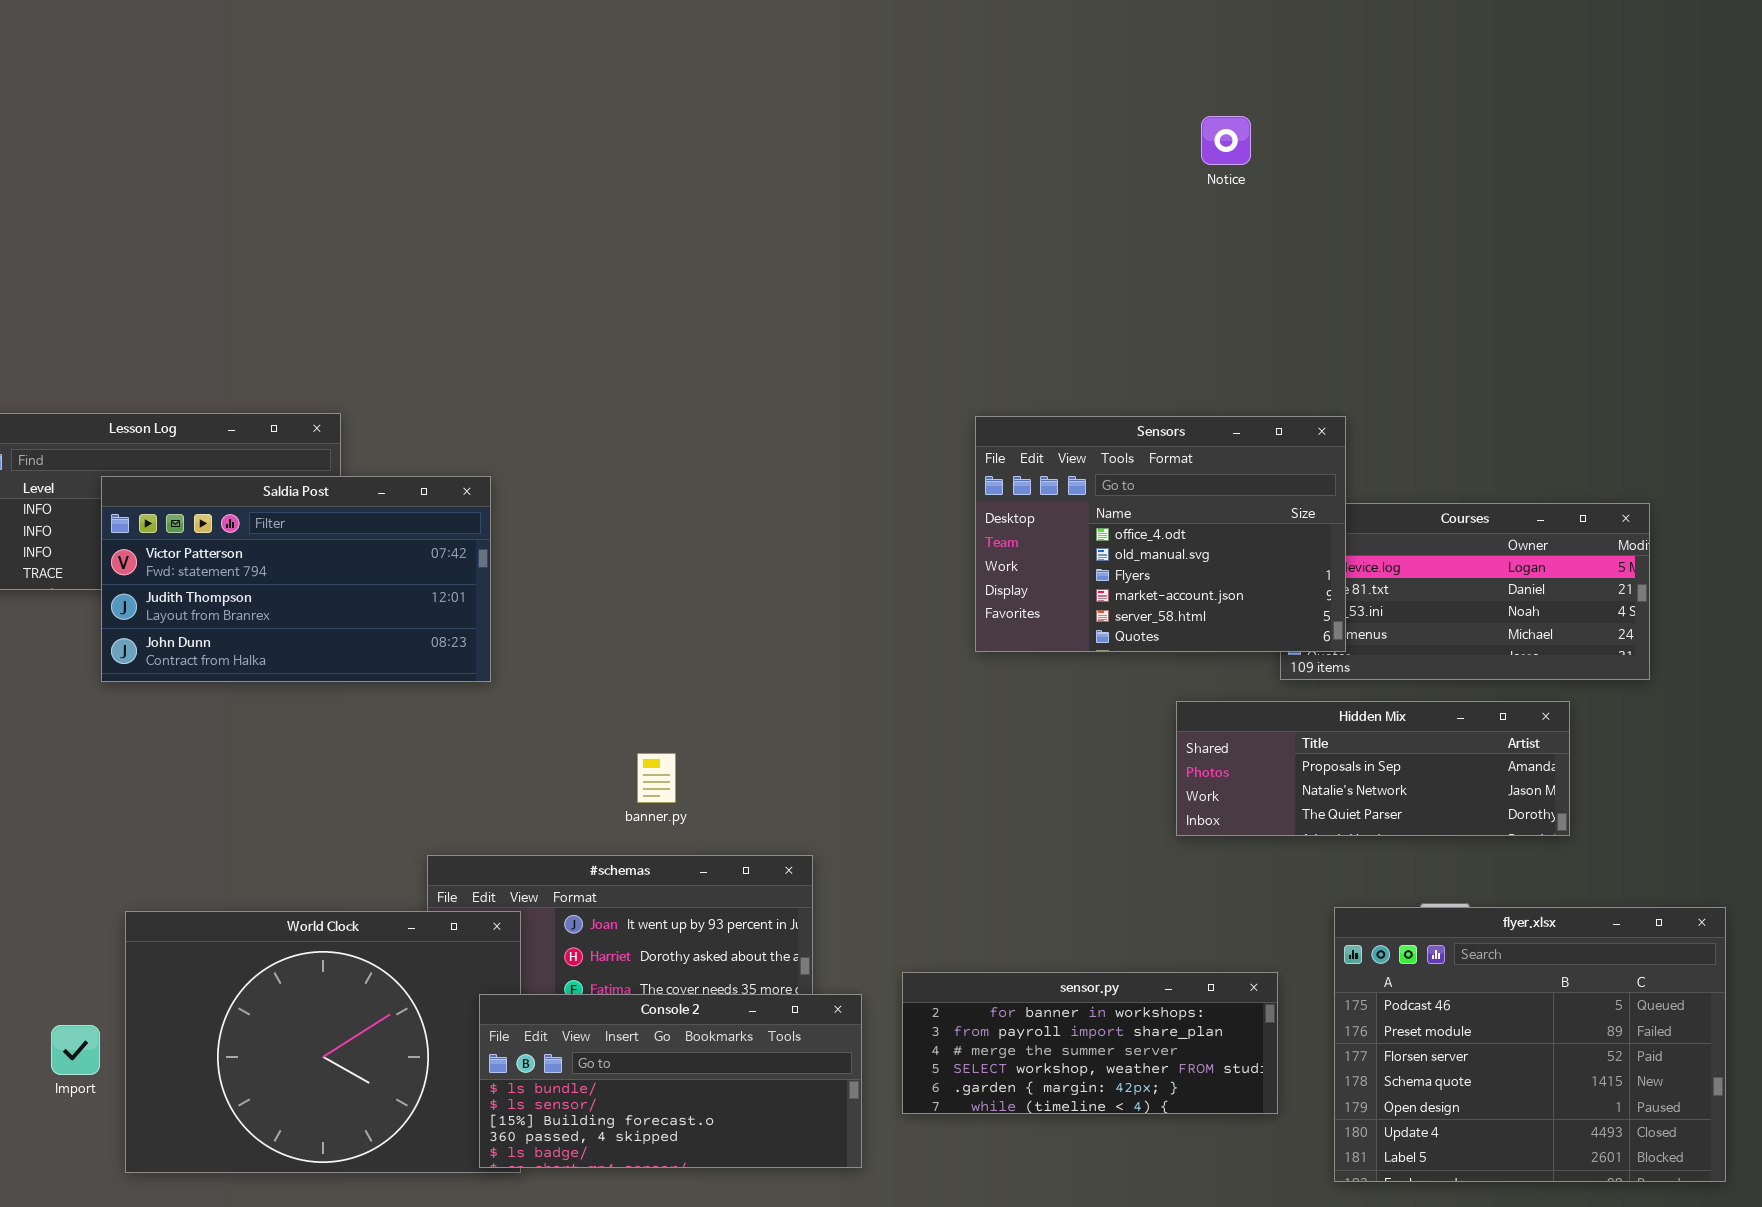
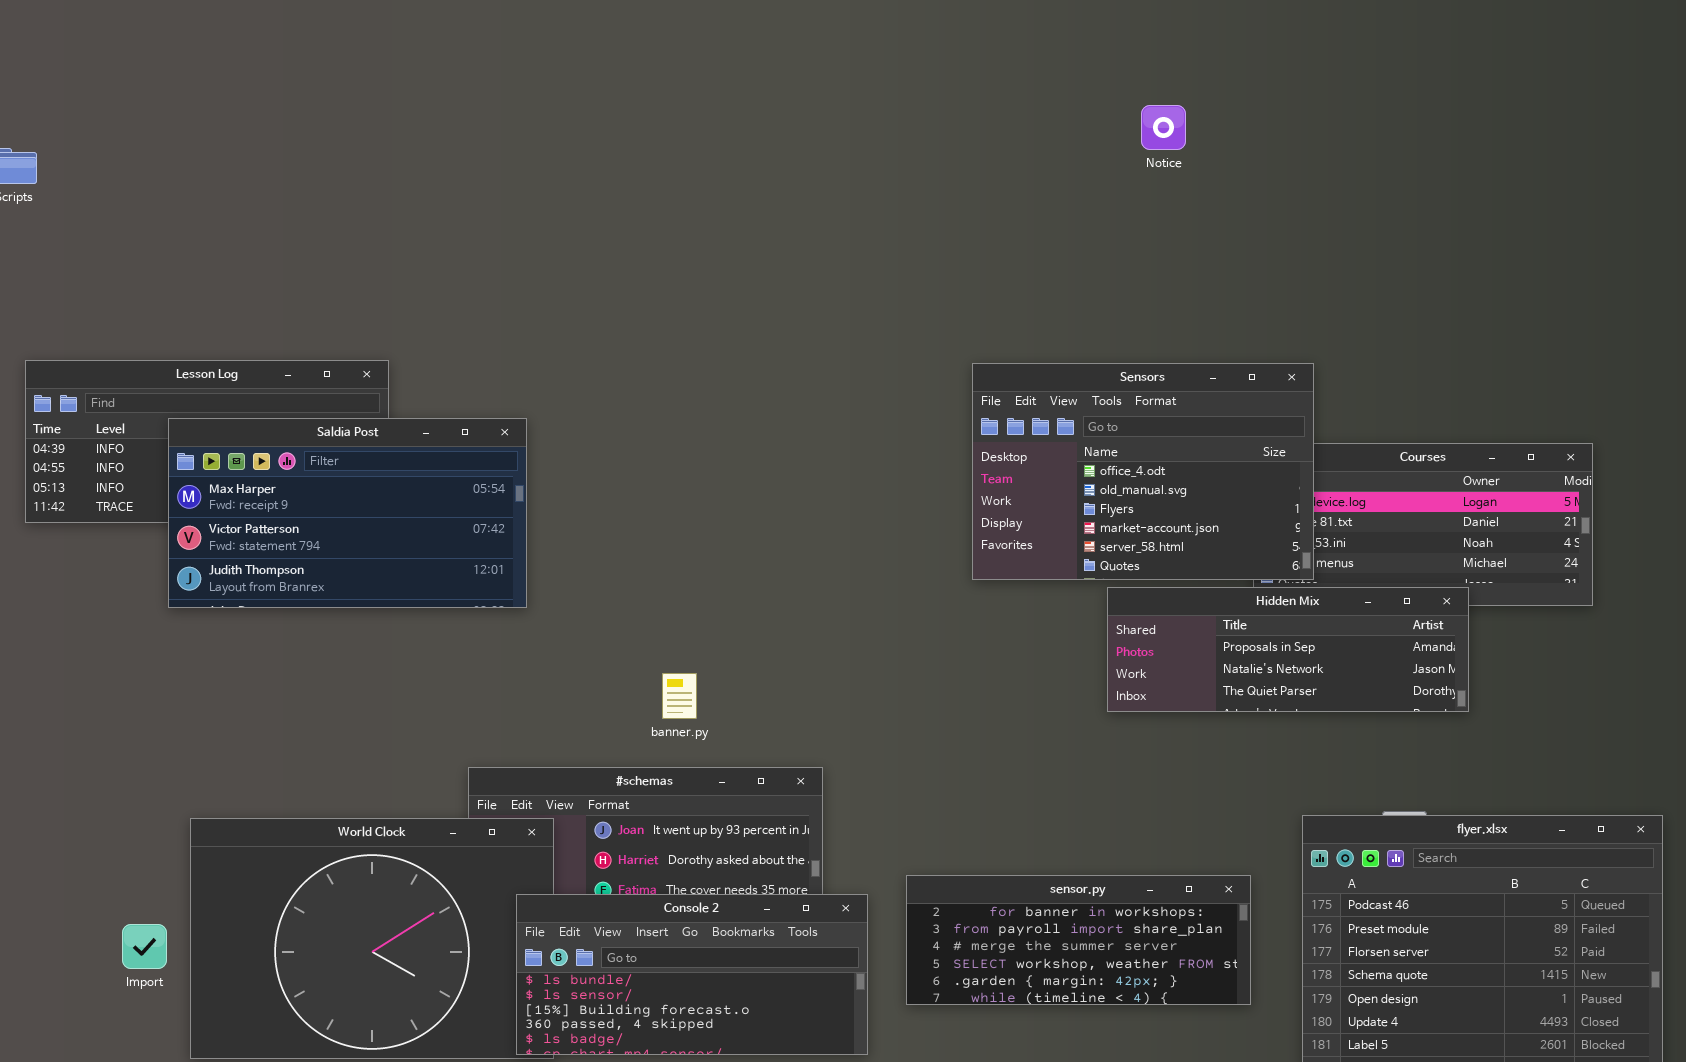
Notice: [1201,116,1251,165] -> [1141,105,1186,150], moved
Saldia Post: [101,476,491,682] -> [168,418,527,608], scrolled up 1 row
Hidden Mix: [1176,701,1570,836] -> [1107,587,1469,712], moved

